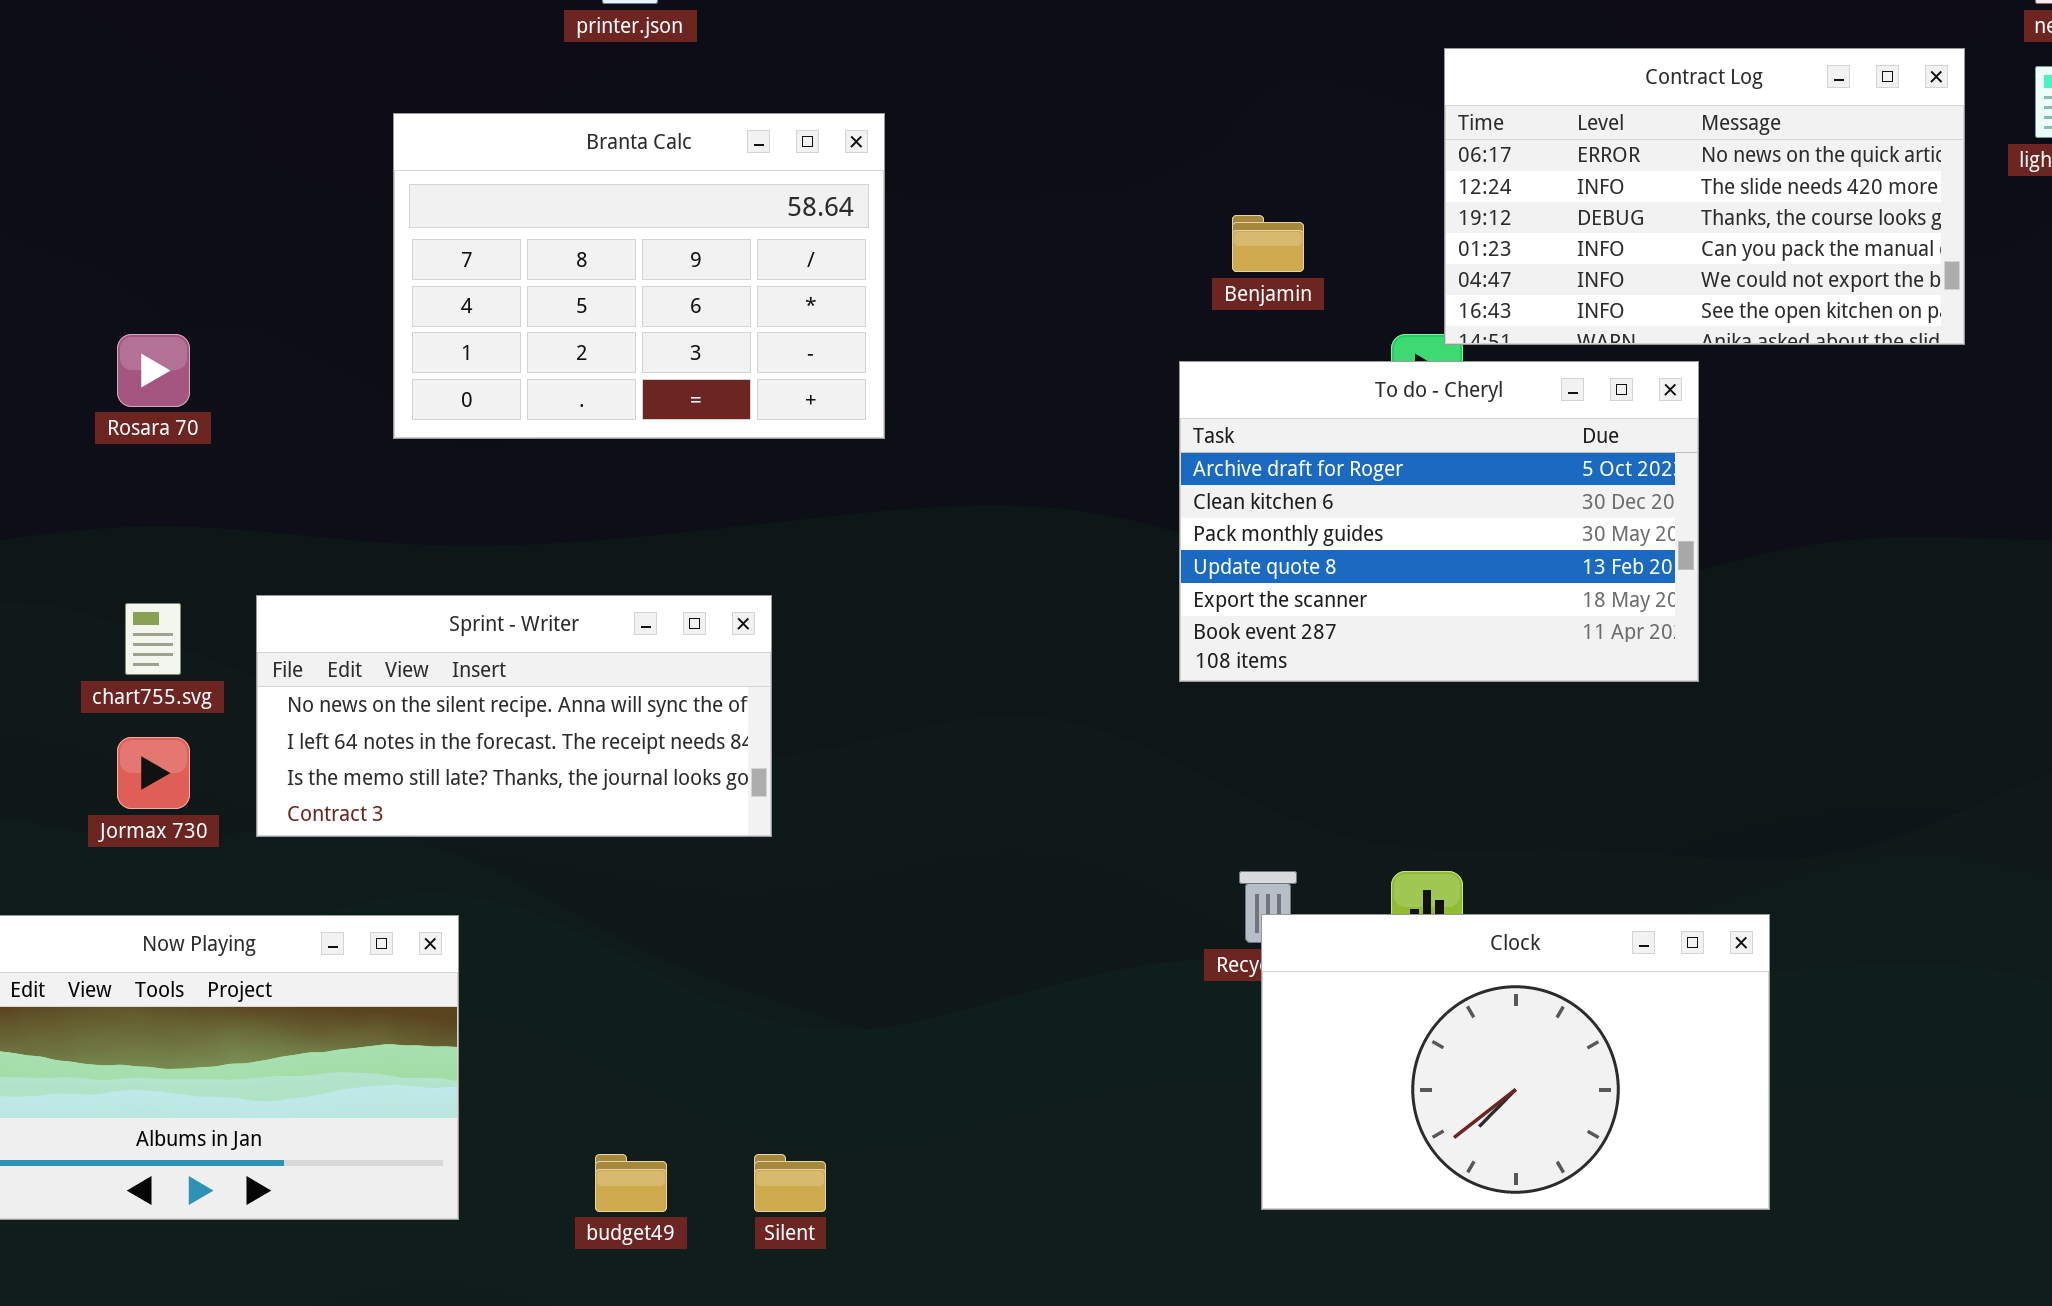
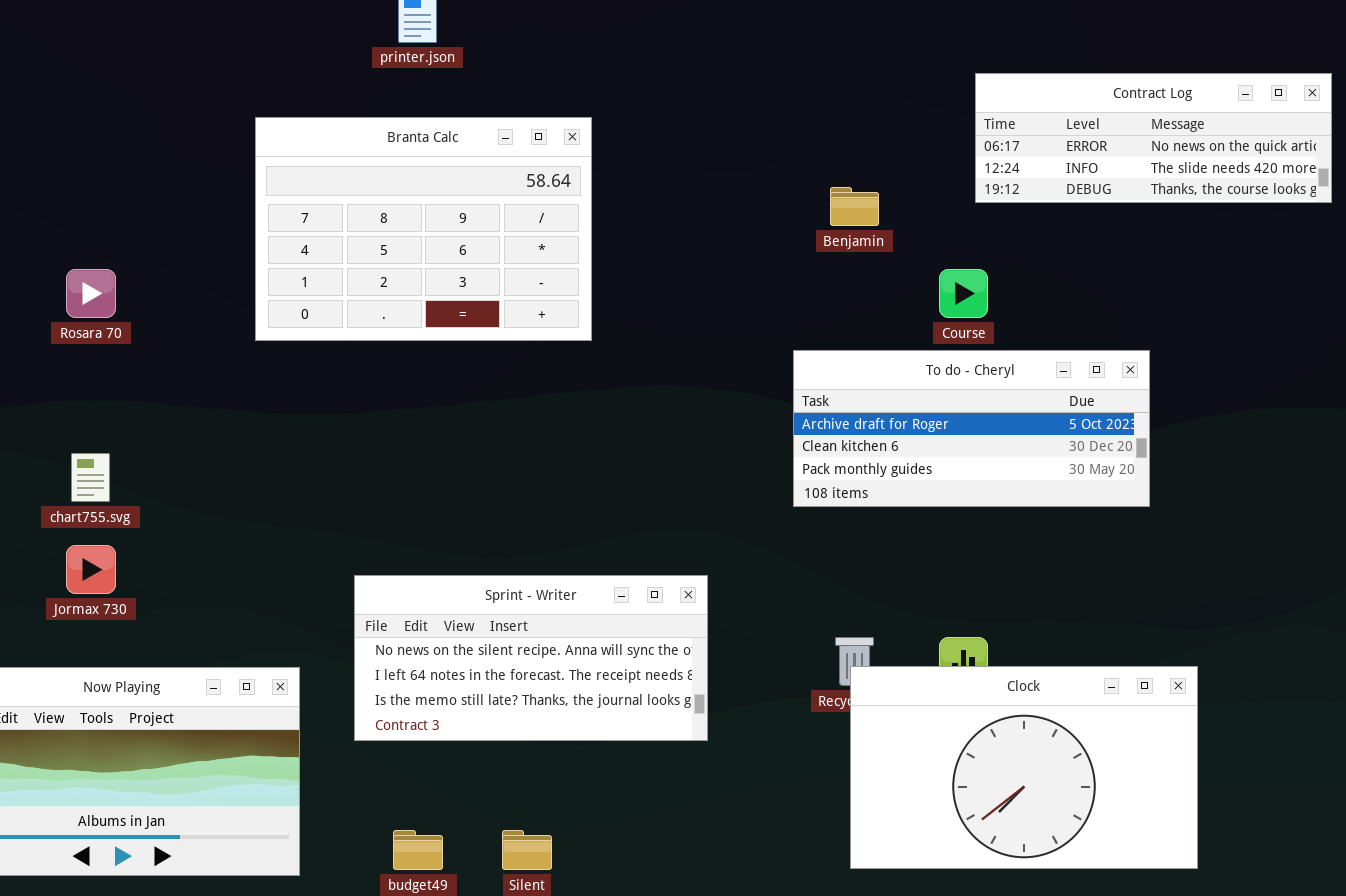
Contract Log: [1444,48,1965,345] -> [975,73,1332,203], resized
To do - Cheryl: [1179,361,1699,682] -> [793,350,1150,507], resized
Sprint - Writer: [256,595,772,837] -> [354,575,708,741], moved

